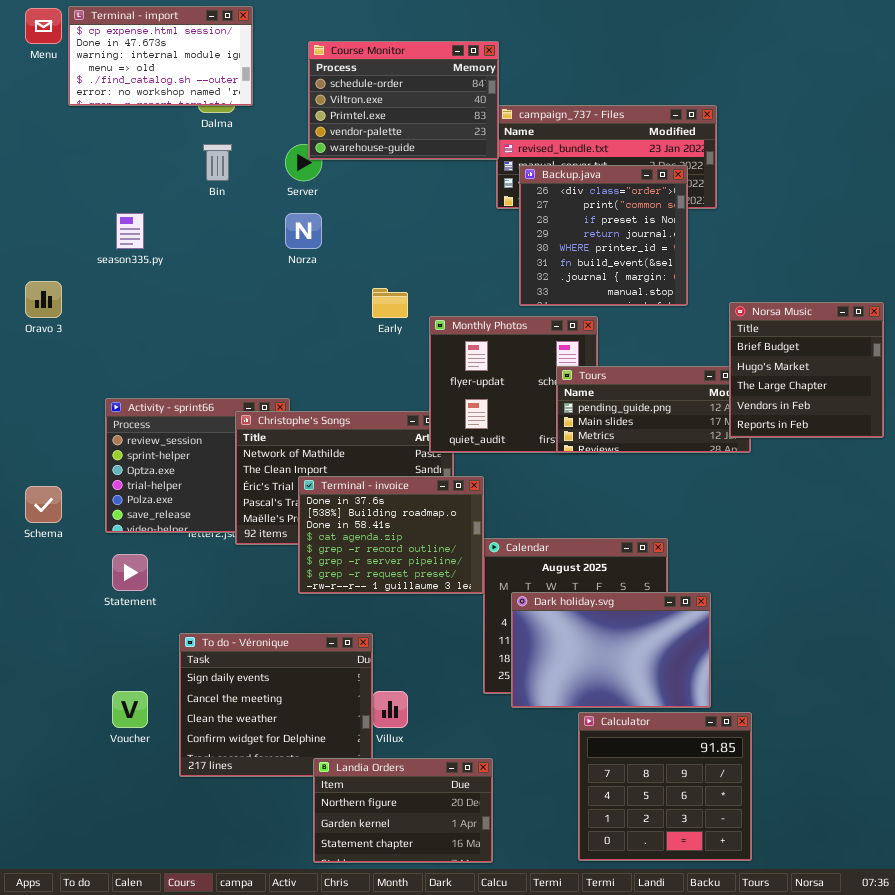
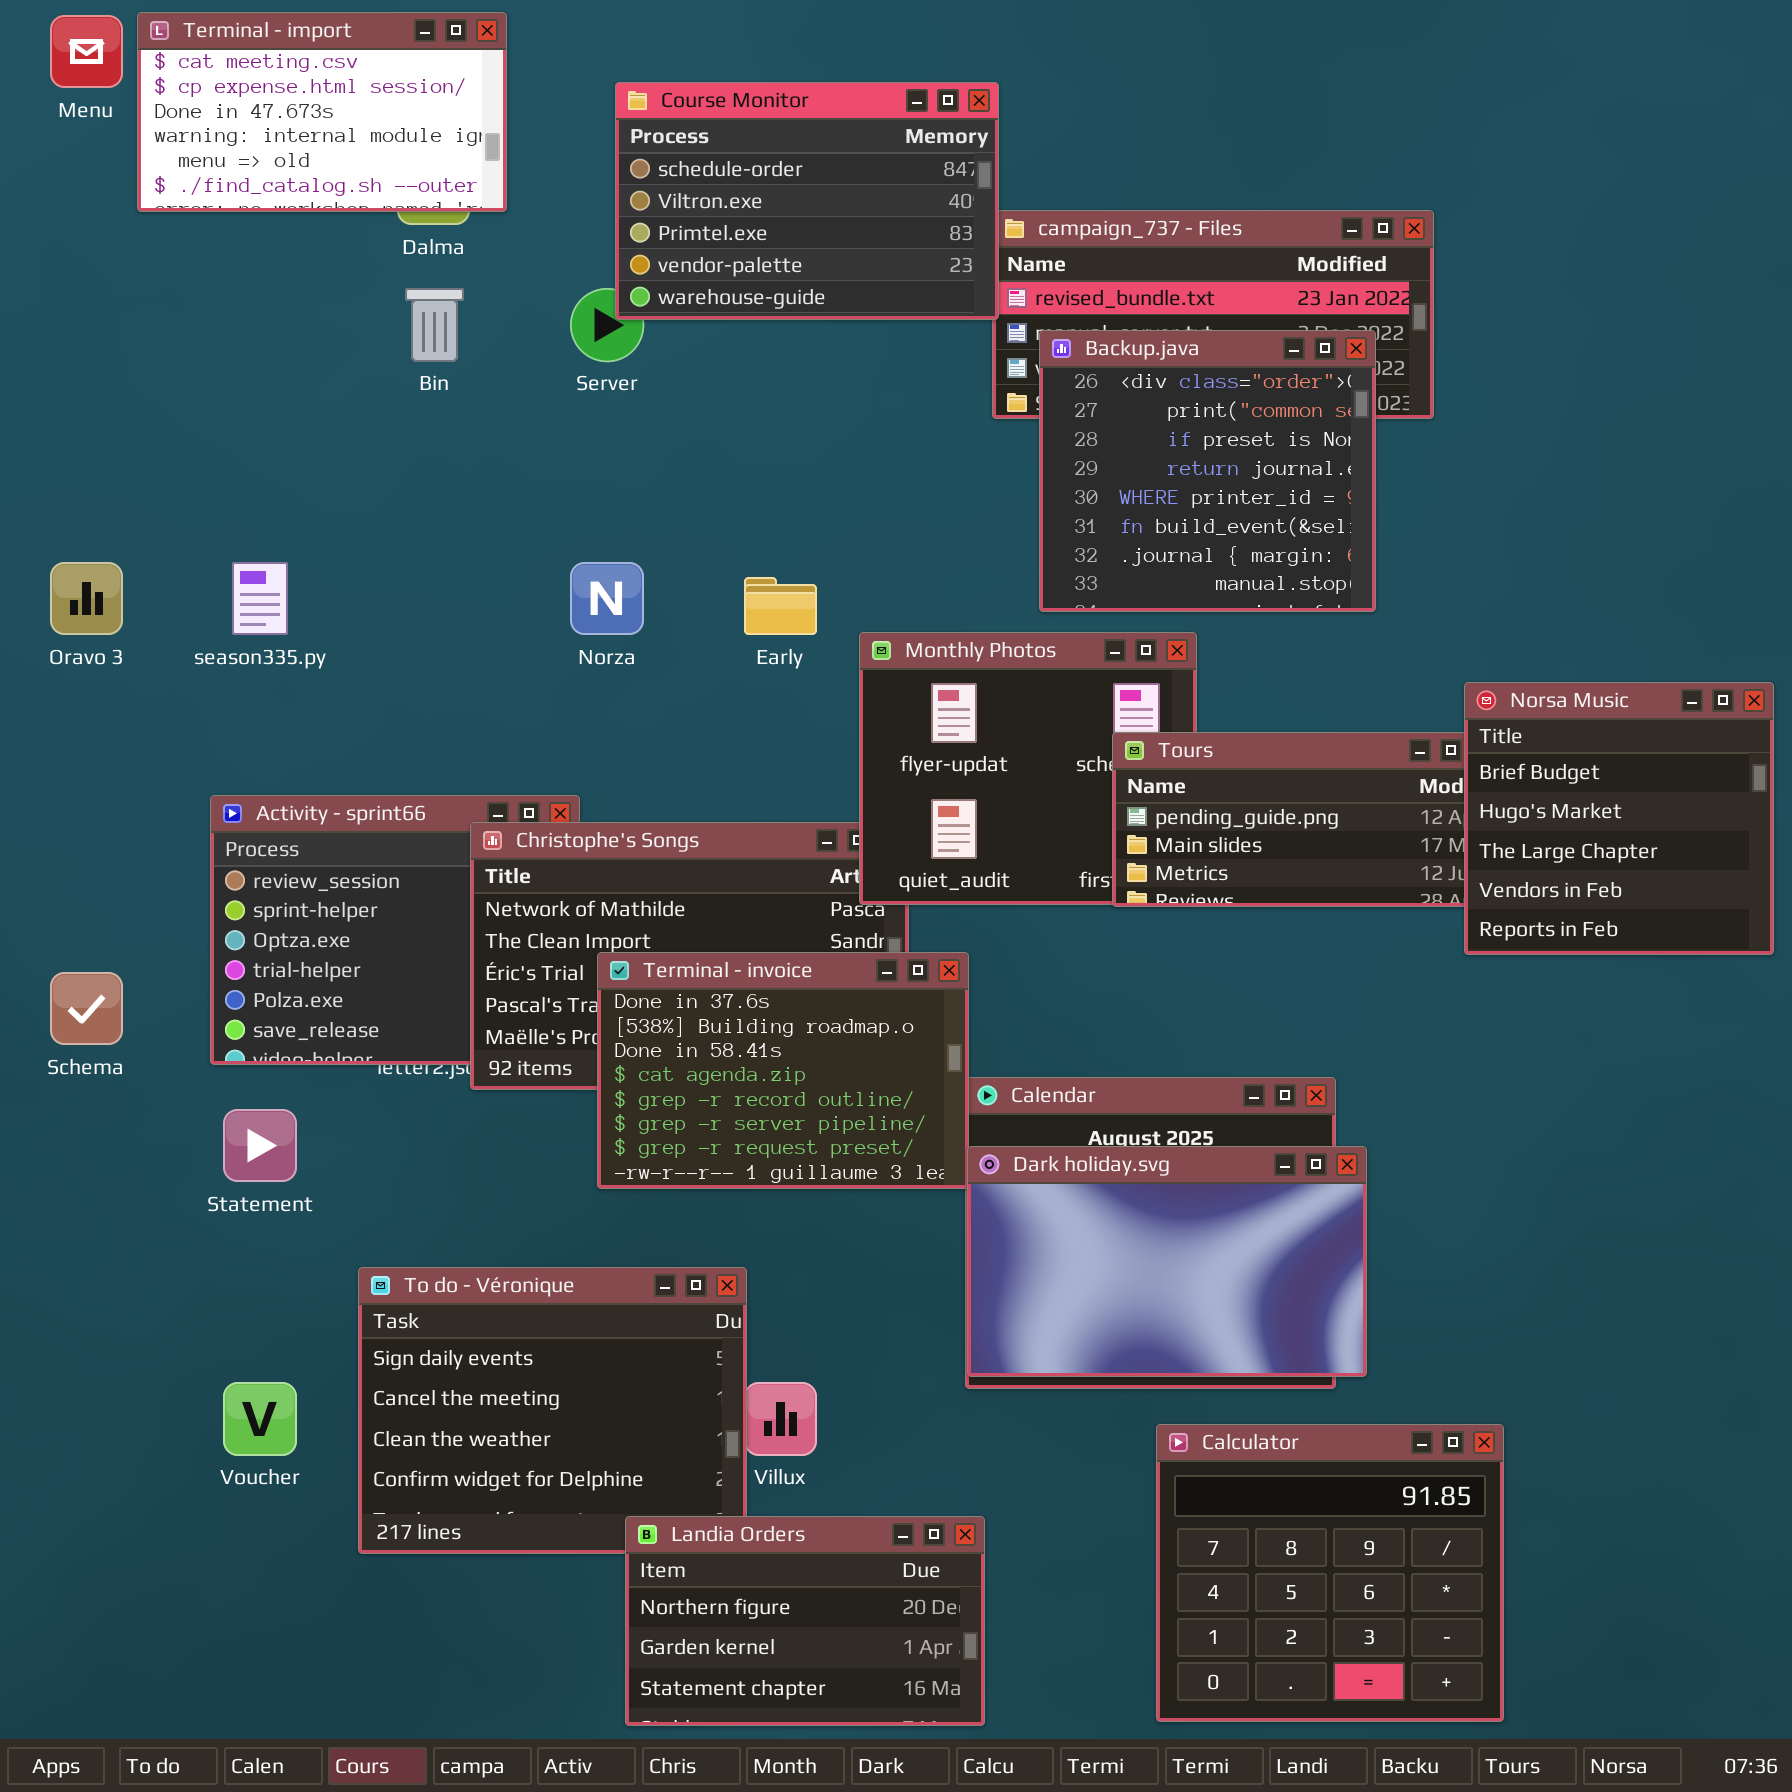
Terminal - import: [68,6,253,106] -> [137,12,507,212], scrolled up 1 row
season335.py: [116,213,144,249] -> [232,562,288,635], moved
Norza: [285,213,322,249] -> [570,562,644,635], moved
Norsa Music: [729,302,884,438] -> [1464,682,1774,955], moved
Dark holiday.svg: [511,592,711,708] -> [967,1146,1367,1377], moved

